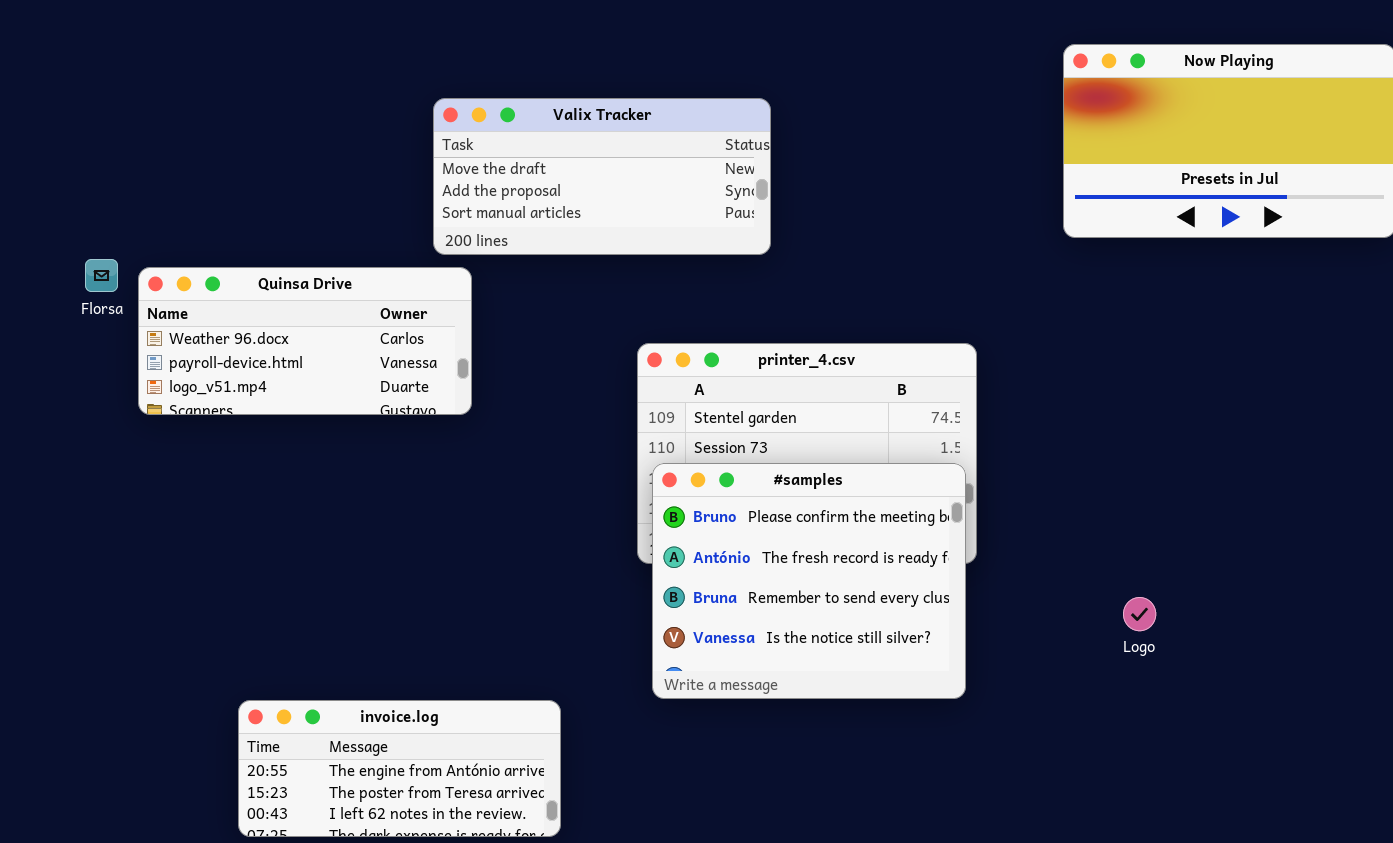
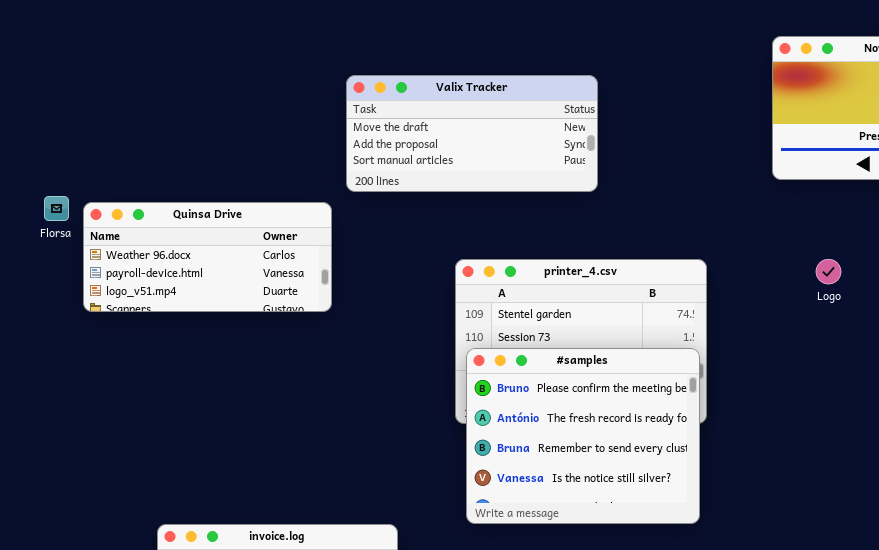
Valix Tracker: [433,98,771,255] -> [346,75,598,192], moved
Logo: [1123,597,1156,631] -> [816,259,841,284], moved

